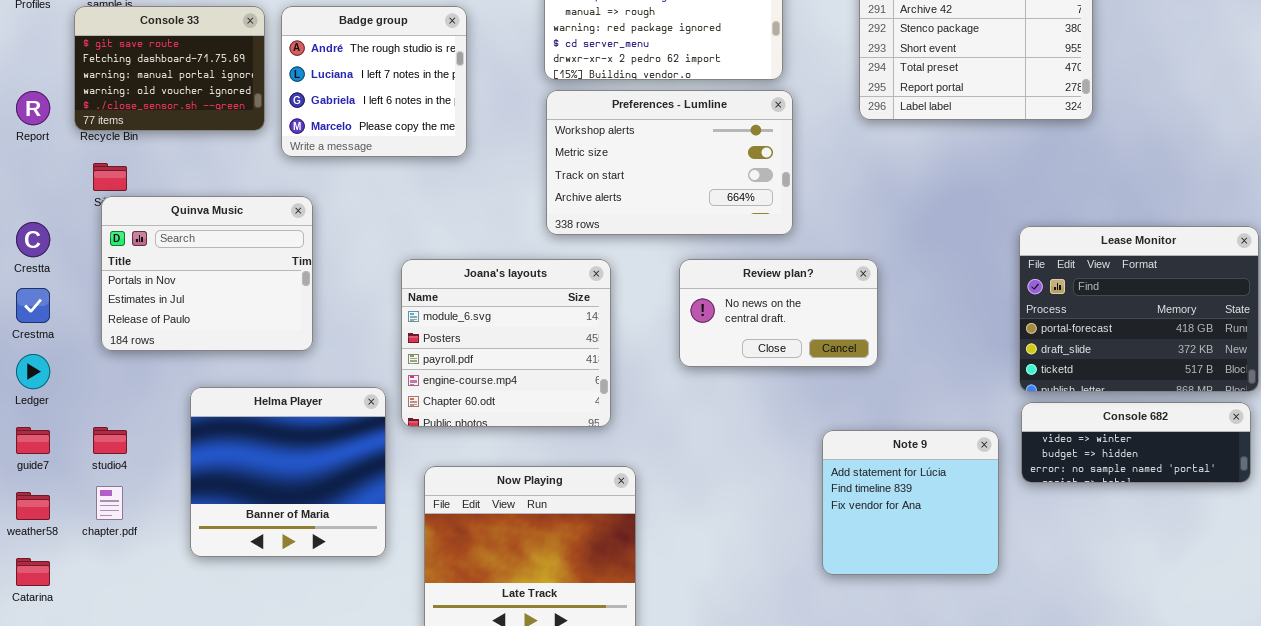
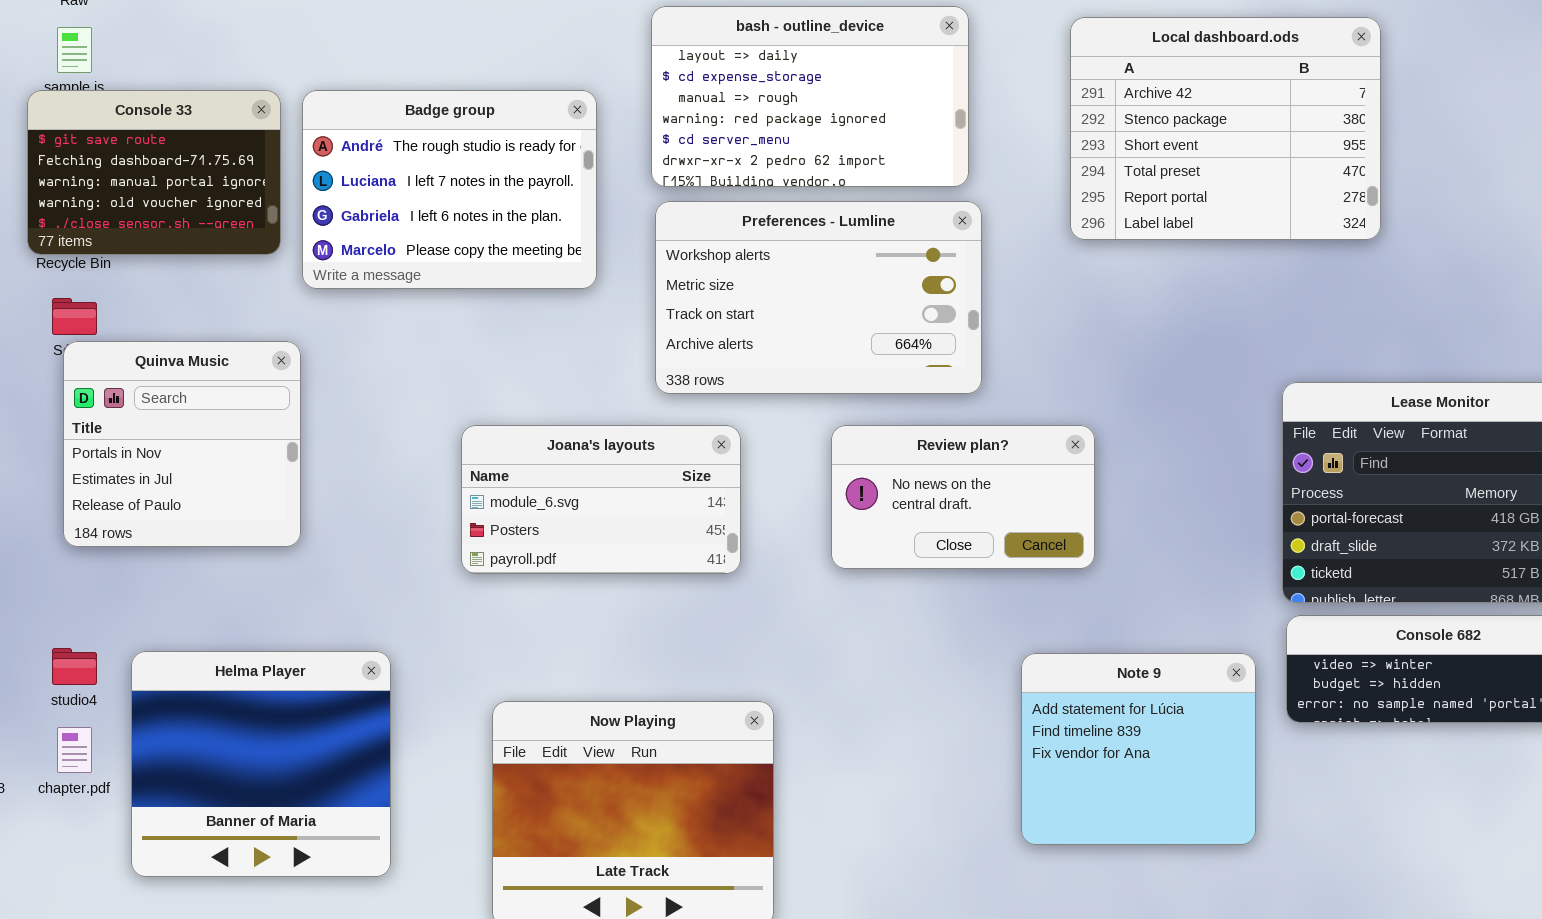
Badge group: [281,6,467,157] -> [302,90,597,289], resized
Quinva Music: [101,196,313,351] -> [63,341,301,547], resized
Joana's layouts: [401,259,611,427] -> [461,425,741,574], resized
Helma Player: [190,387,386,557] -> [131,651,391,877], moved

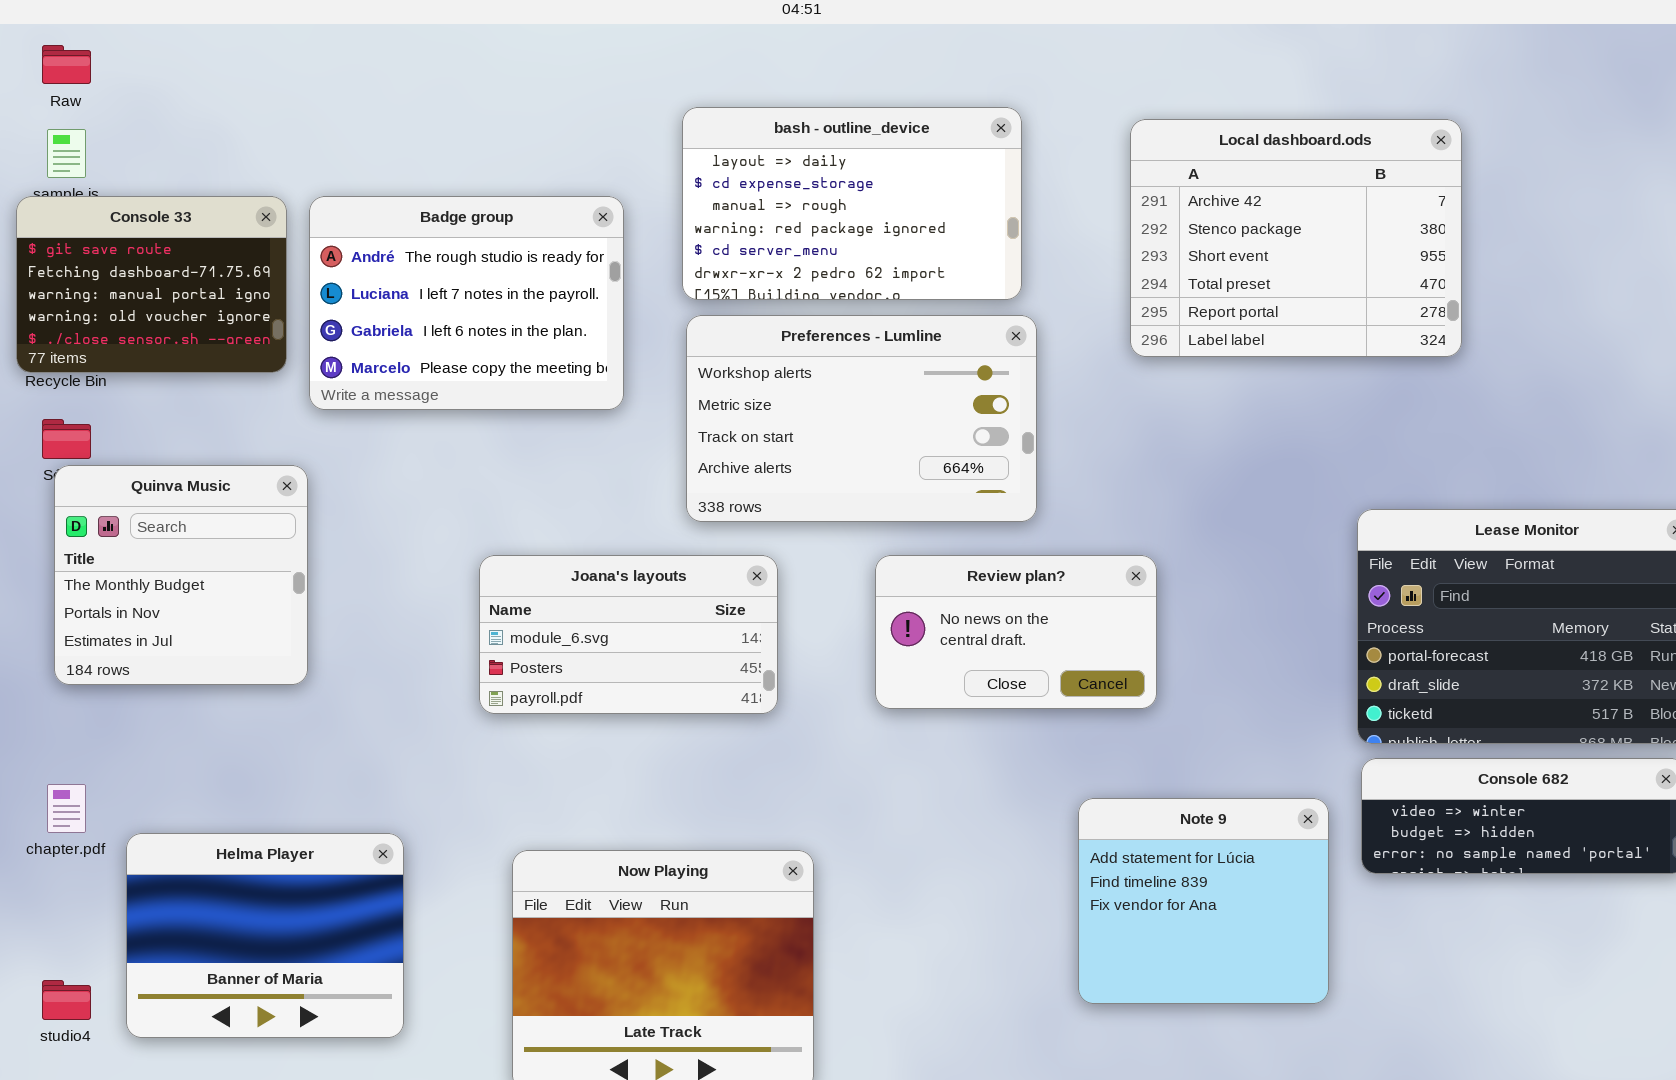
Quinva Music: [63,341,301,547] -> [54,465,308,685], scrolled up 1 row
studio4: [52,648,97,685] -> [42,980,91,1020], moved
Helma Player: [131,651,391,877] -> [126,833,404,1038], resized
chapter.pdf: [57,727,92,773] -> [47,784,86,833], moved

